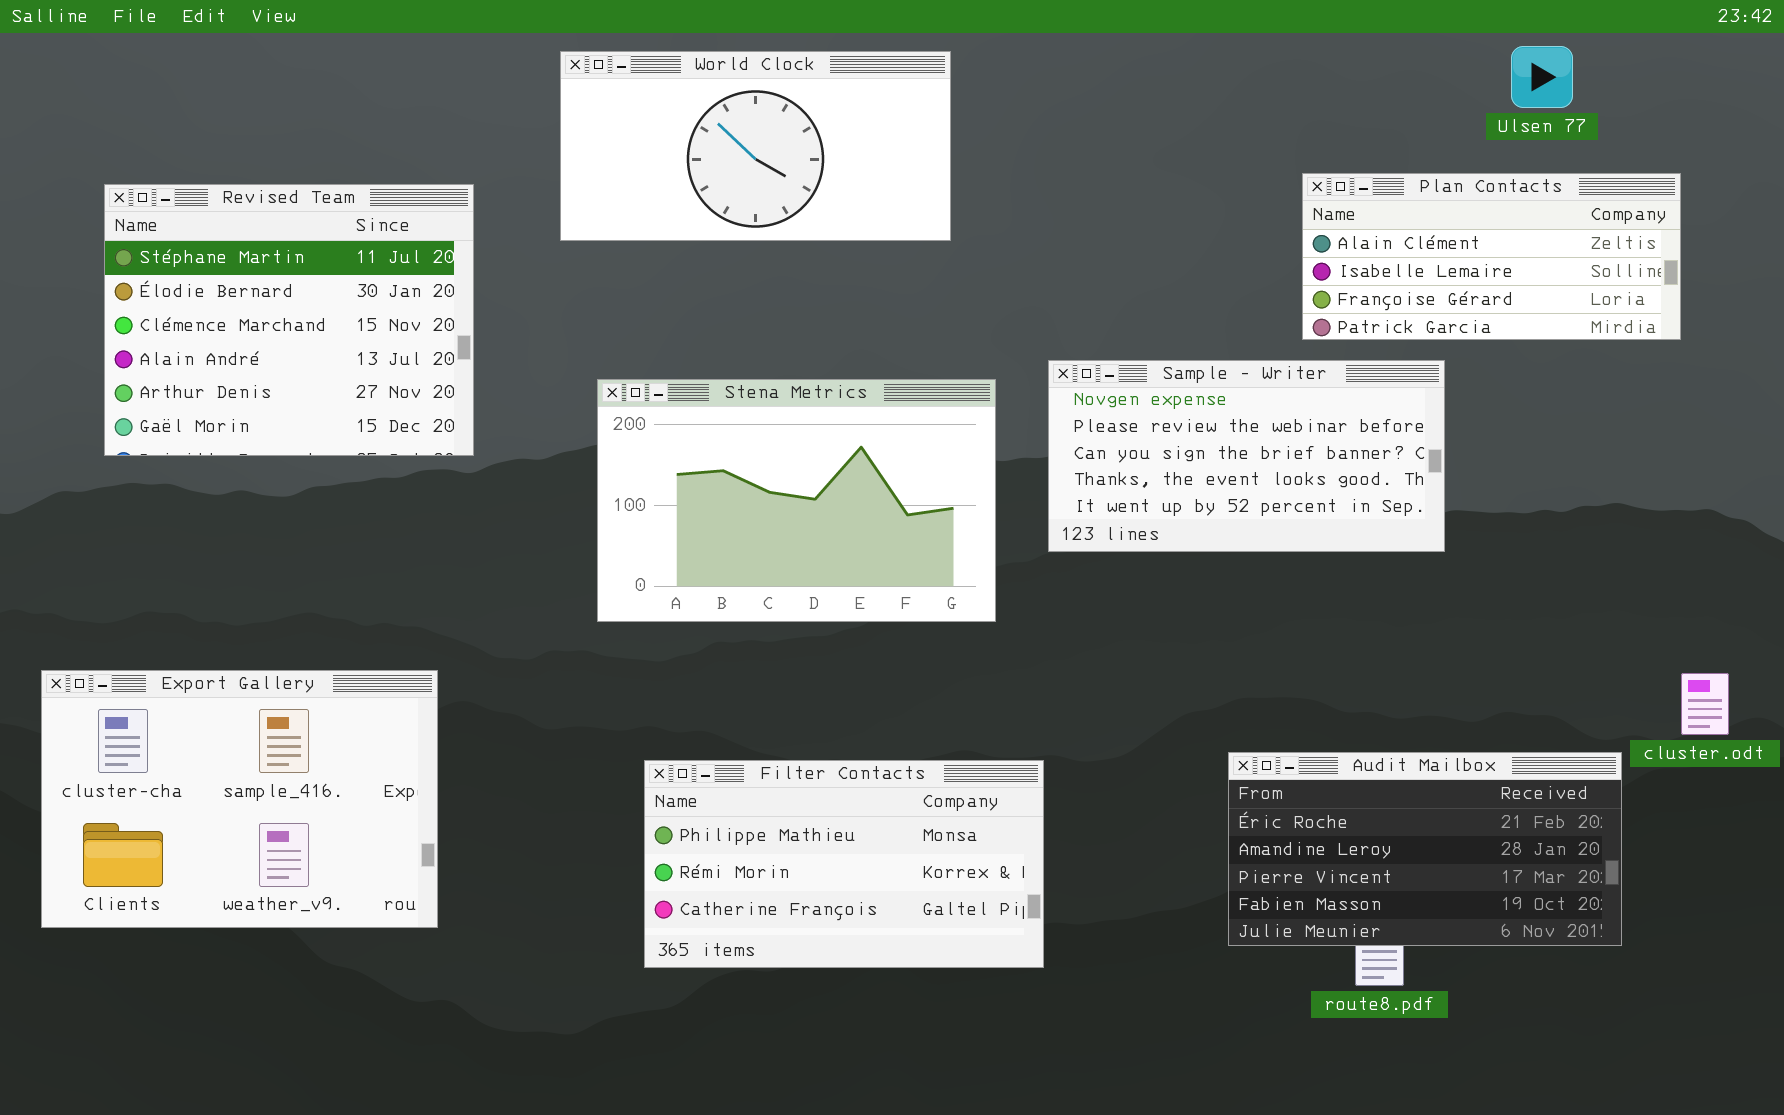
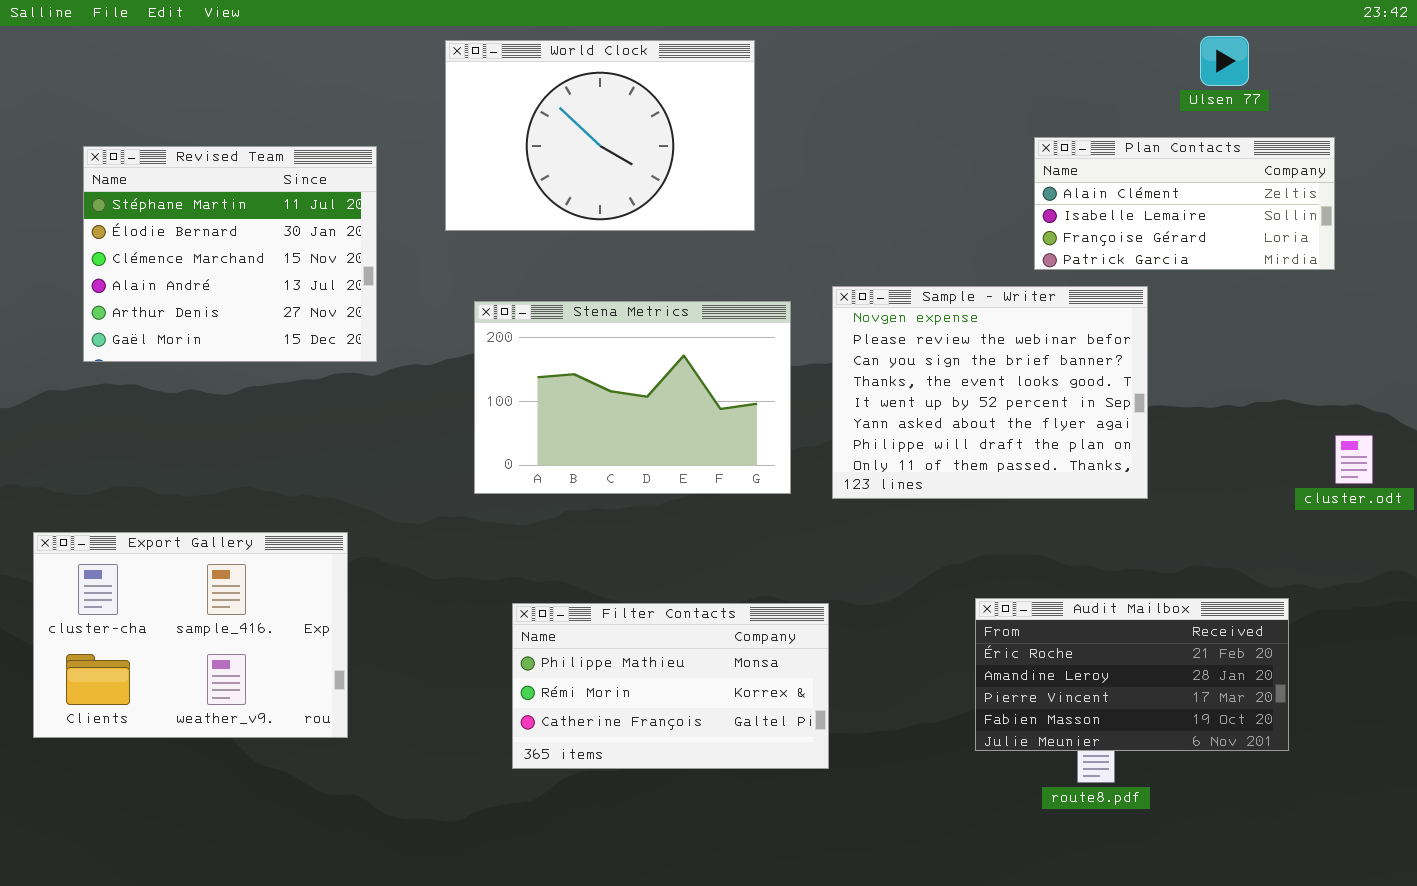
World Clock: [560,51,951,241] -> [445,40,755,231], resized
Sample - Writer: [1048,360,1445,552] -> [832,286,1148,499], resized
cluster.odt: [1681,673,1729,735] -> [1335,435,1373,484], moved

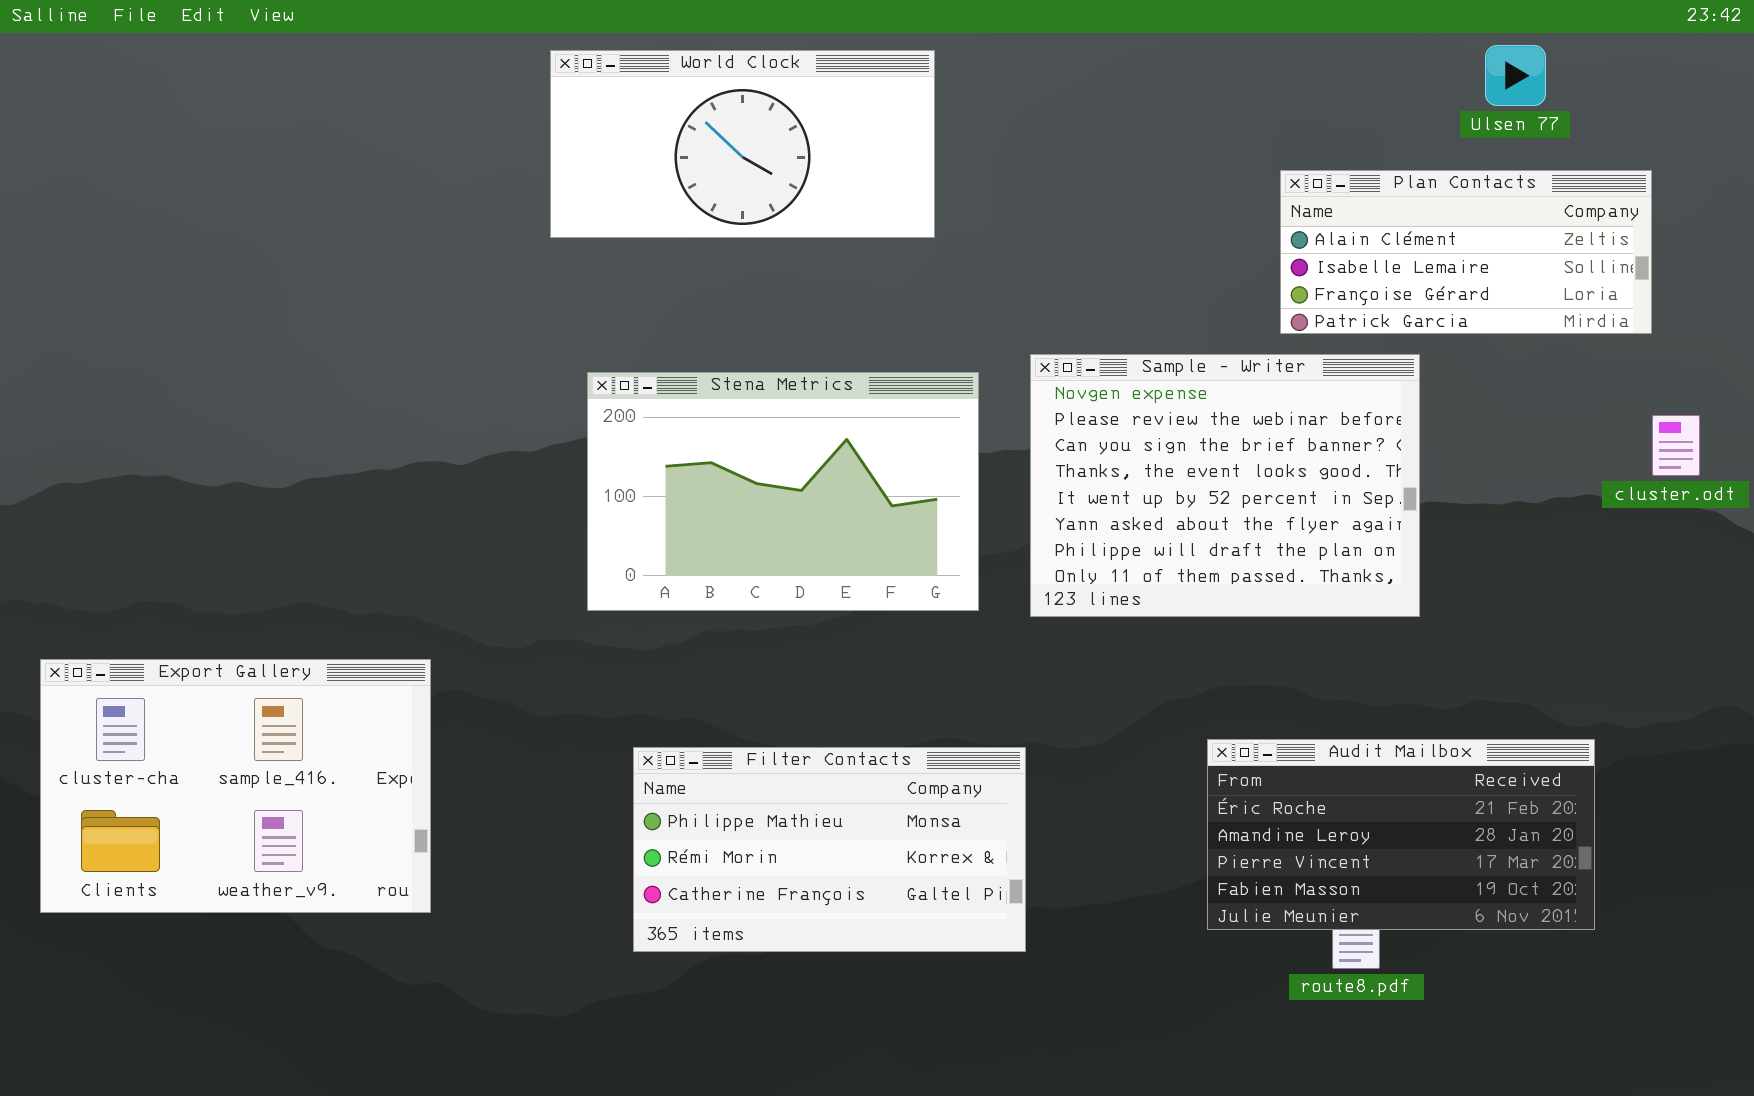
World Clock: [445,40,755,231] -> [550,50,935,238], resized
Revised Team: [83,146,377,362] -> none, closed
cluster.odt: [1335,435,1373,484] -> [1652,415,1700,476], moved

